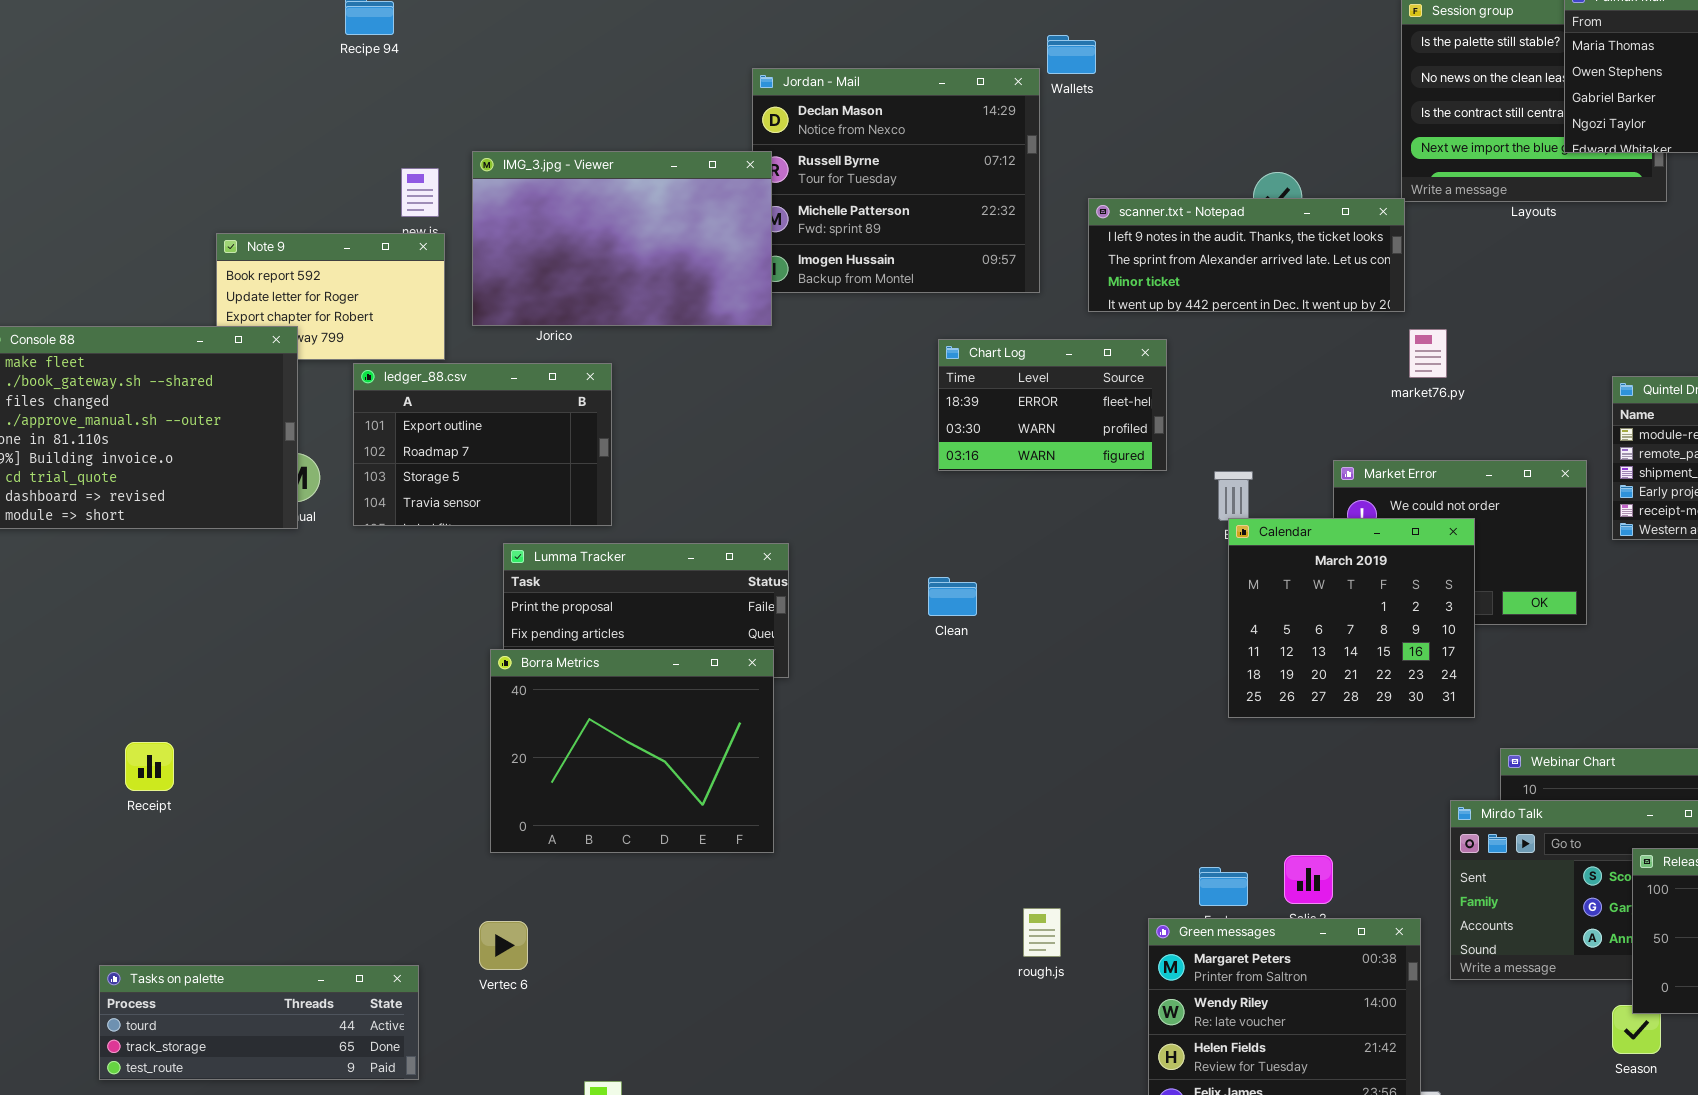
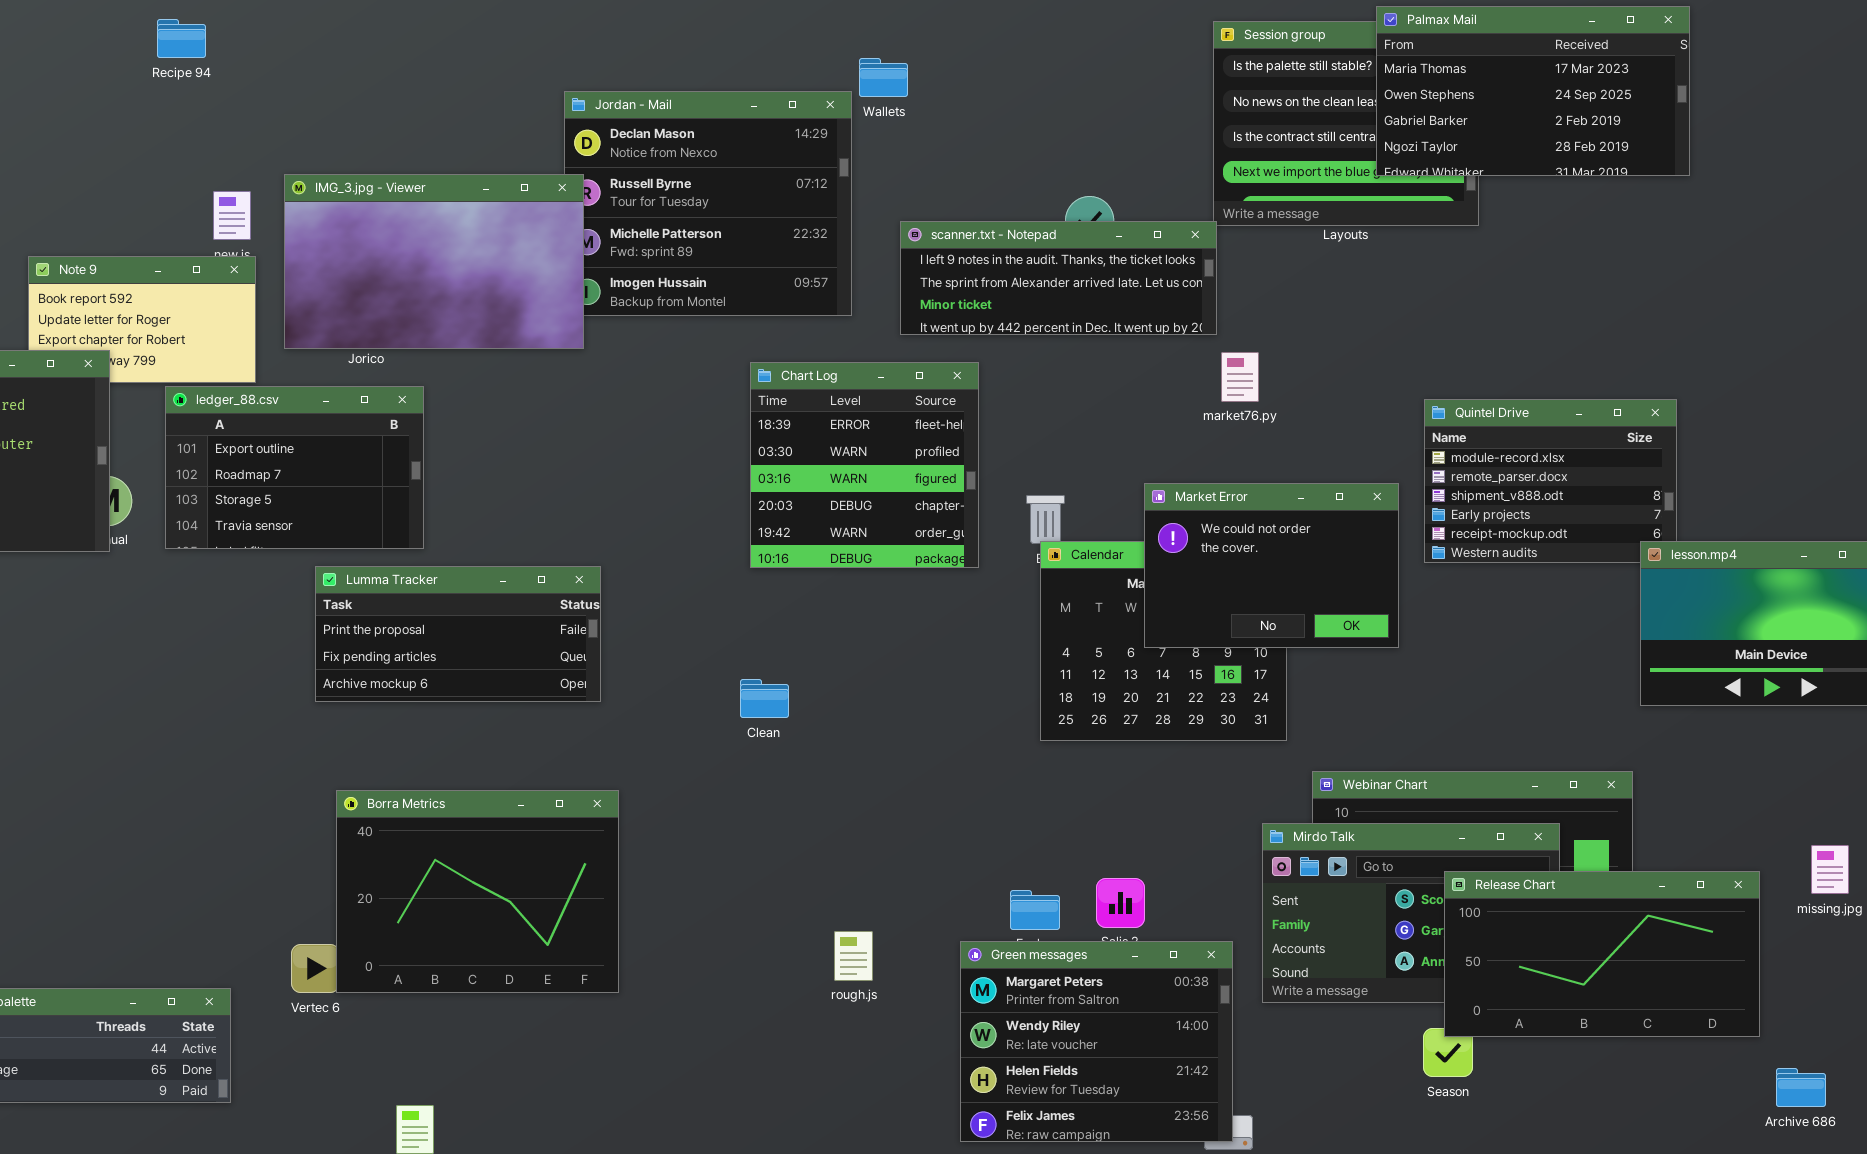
Chart Log: [938,339,1167,471] -> [750,362,979,568], resized
Market Error: [1333,460,1587,625] -> [1144,483,1399,648], raised
Clean: [928,577,977,616] -> [740,679,789,718], moved
Borra Metrics: [490,649,774,853] -> [336,790,619,993], moved

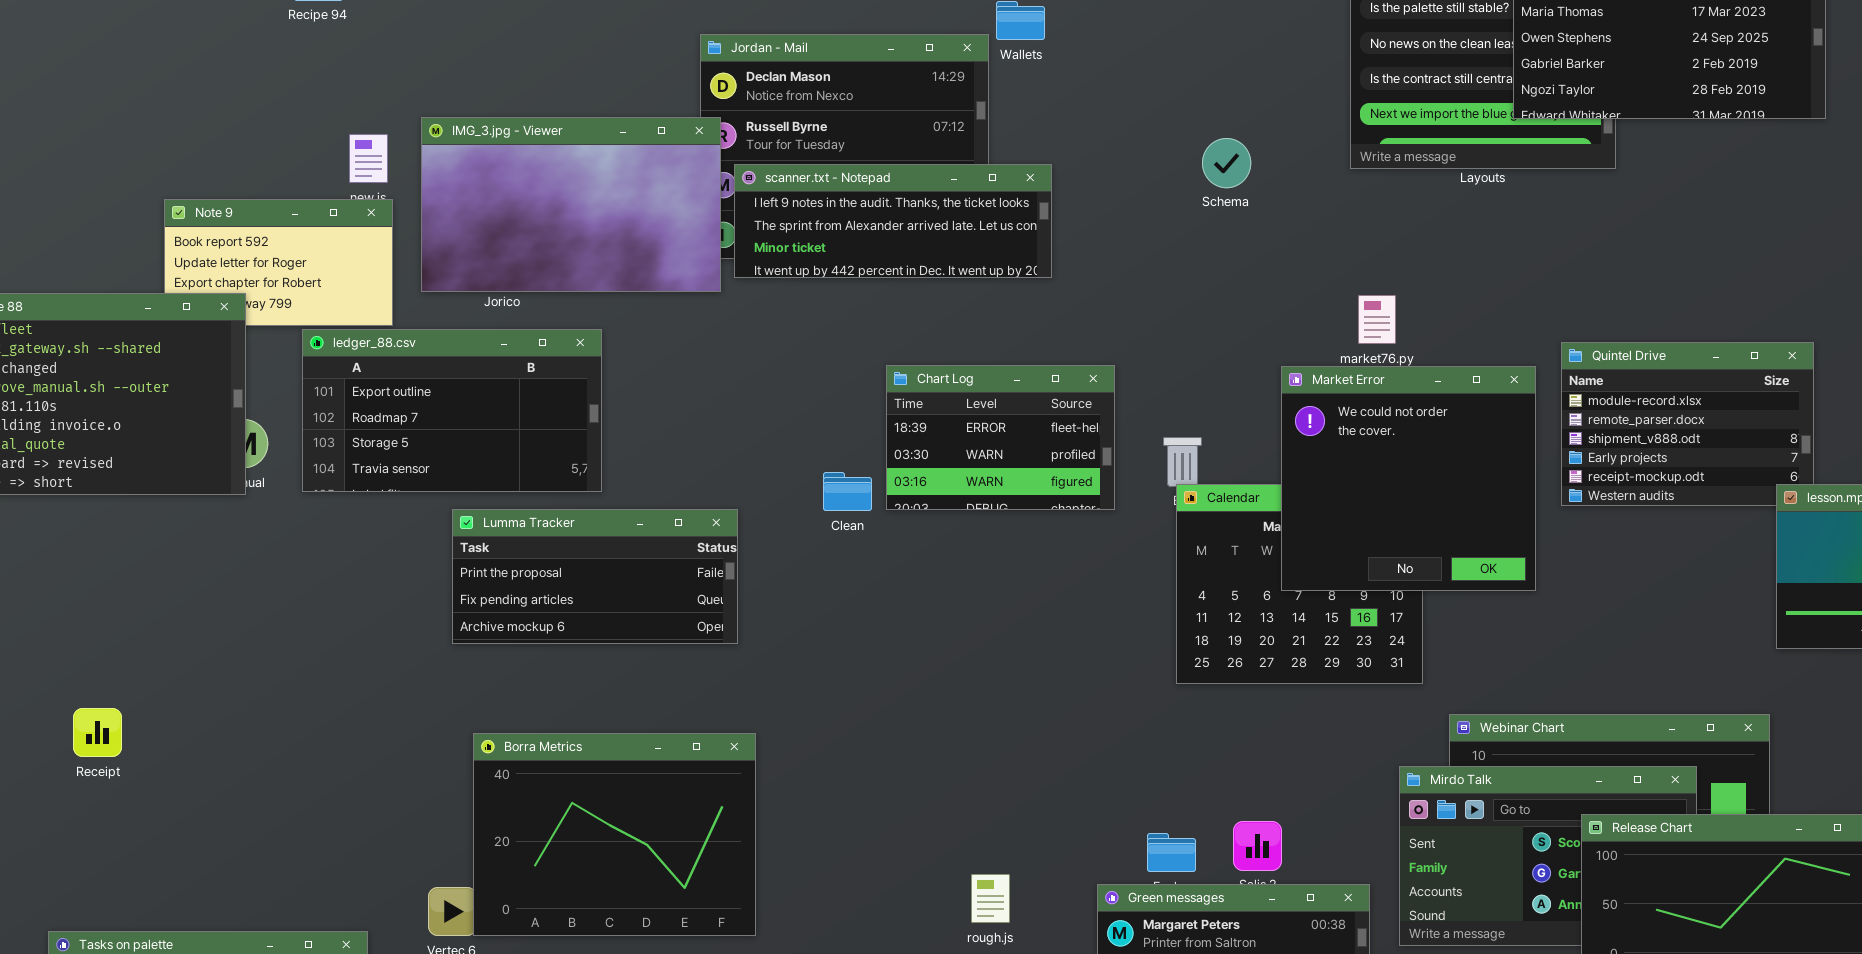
scanner.txt - Notepad: [900,221,1217,335] -> [734,164,1052,278], moved
Chart Log: [750,362,979,568] -> [886,365,1115,510], resized
ledger_88.csv: [165,386,424,549] -> [302,329,602,492], resized
Market Error: [1144,483,1399,648] -> [1281,366,1536,591], resized
Clean: [740,679,789,718] -> [823,472,872,511], moved

